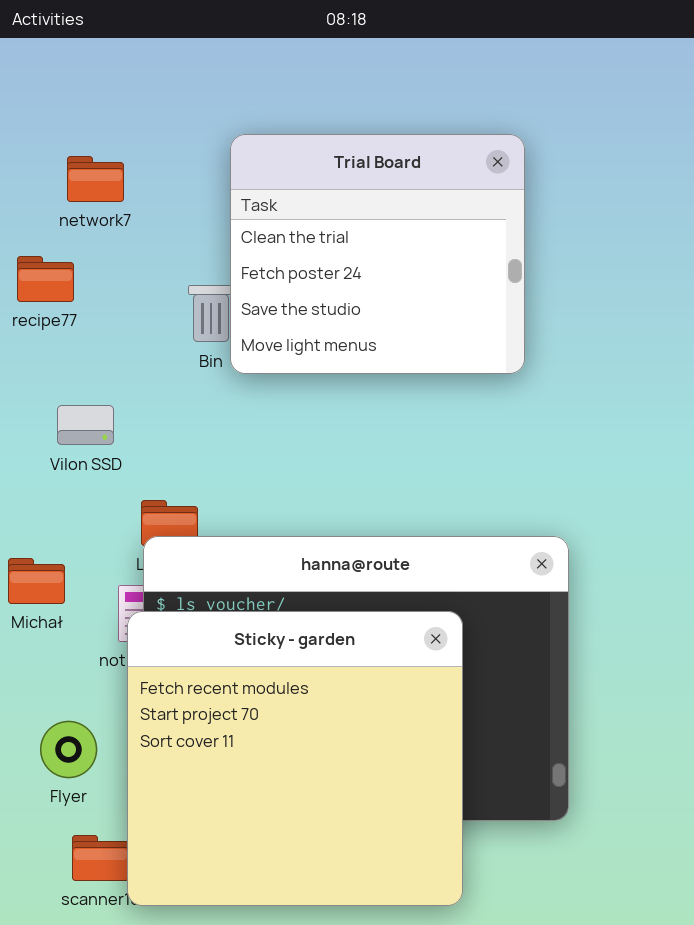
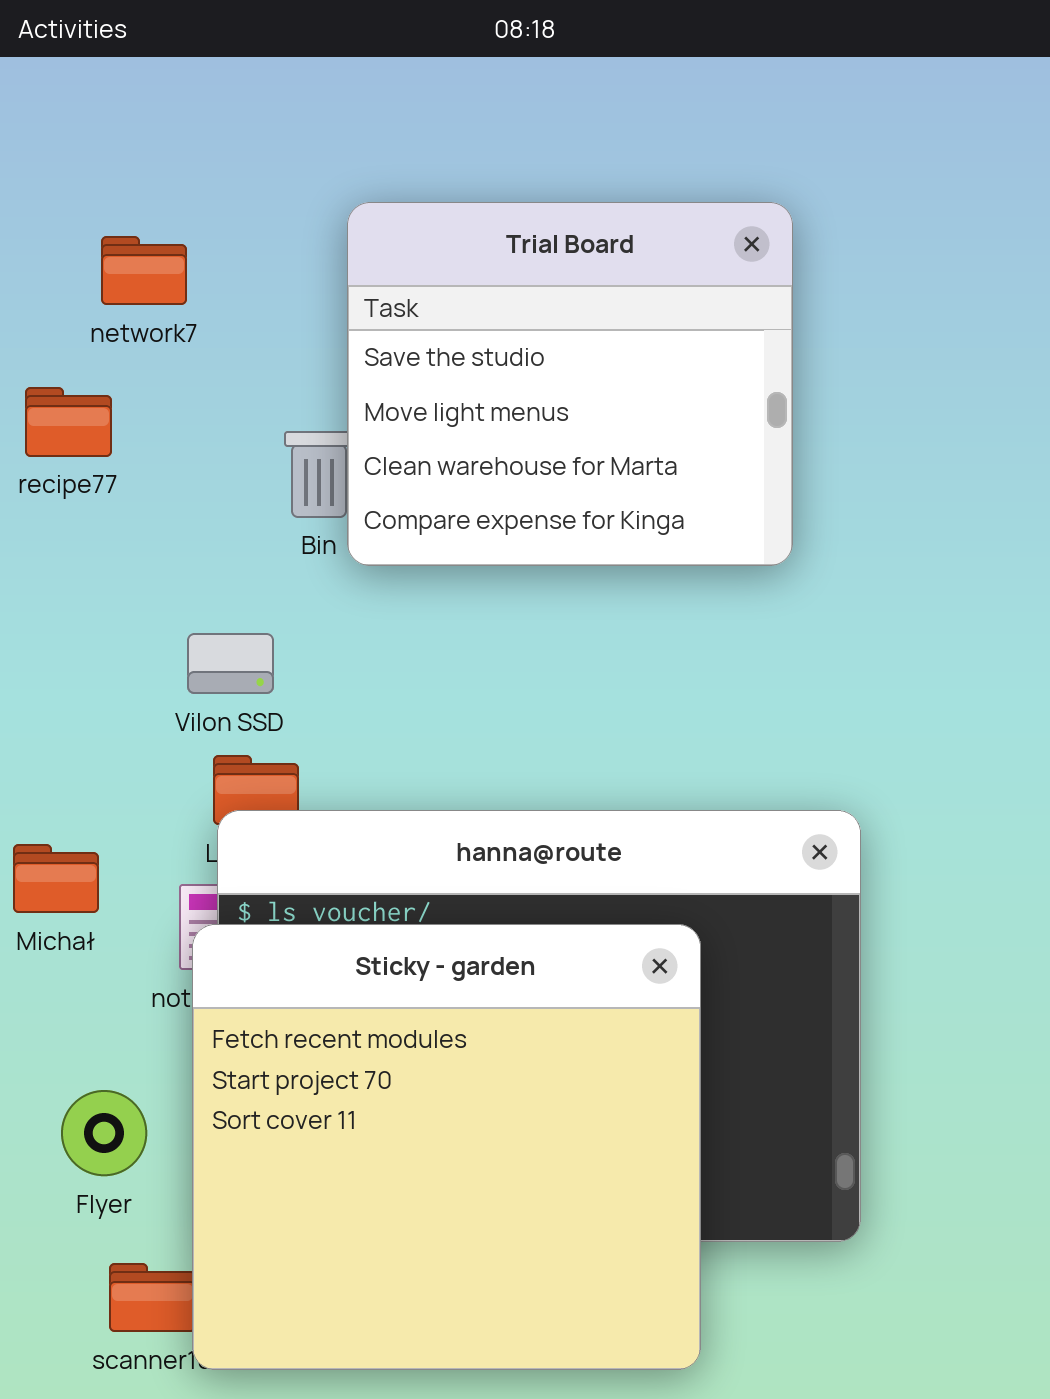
Trial Board: [230,134,525,374] -> [347,202,793,566], scrolled down 2 rows
Vilon SSD: [57,405,114,445] -> [187,633,274,694], moved

